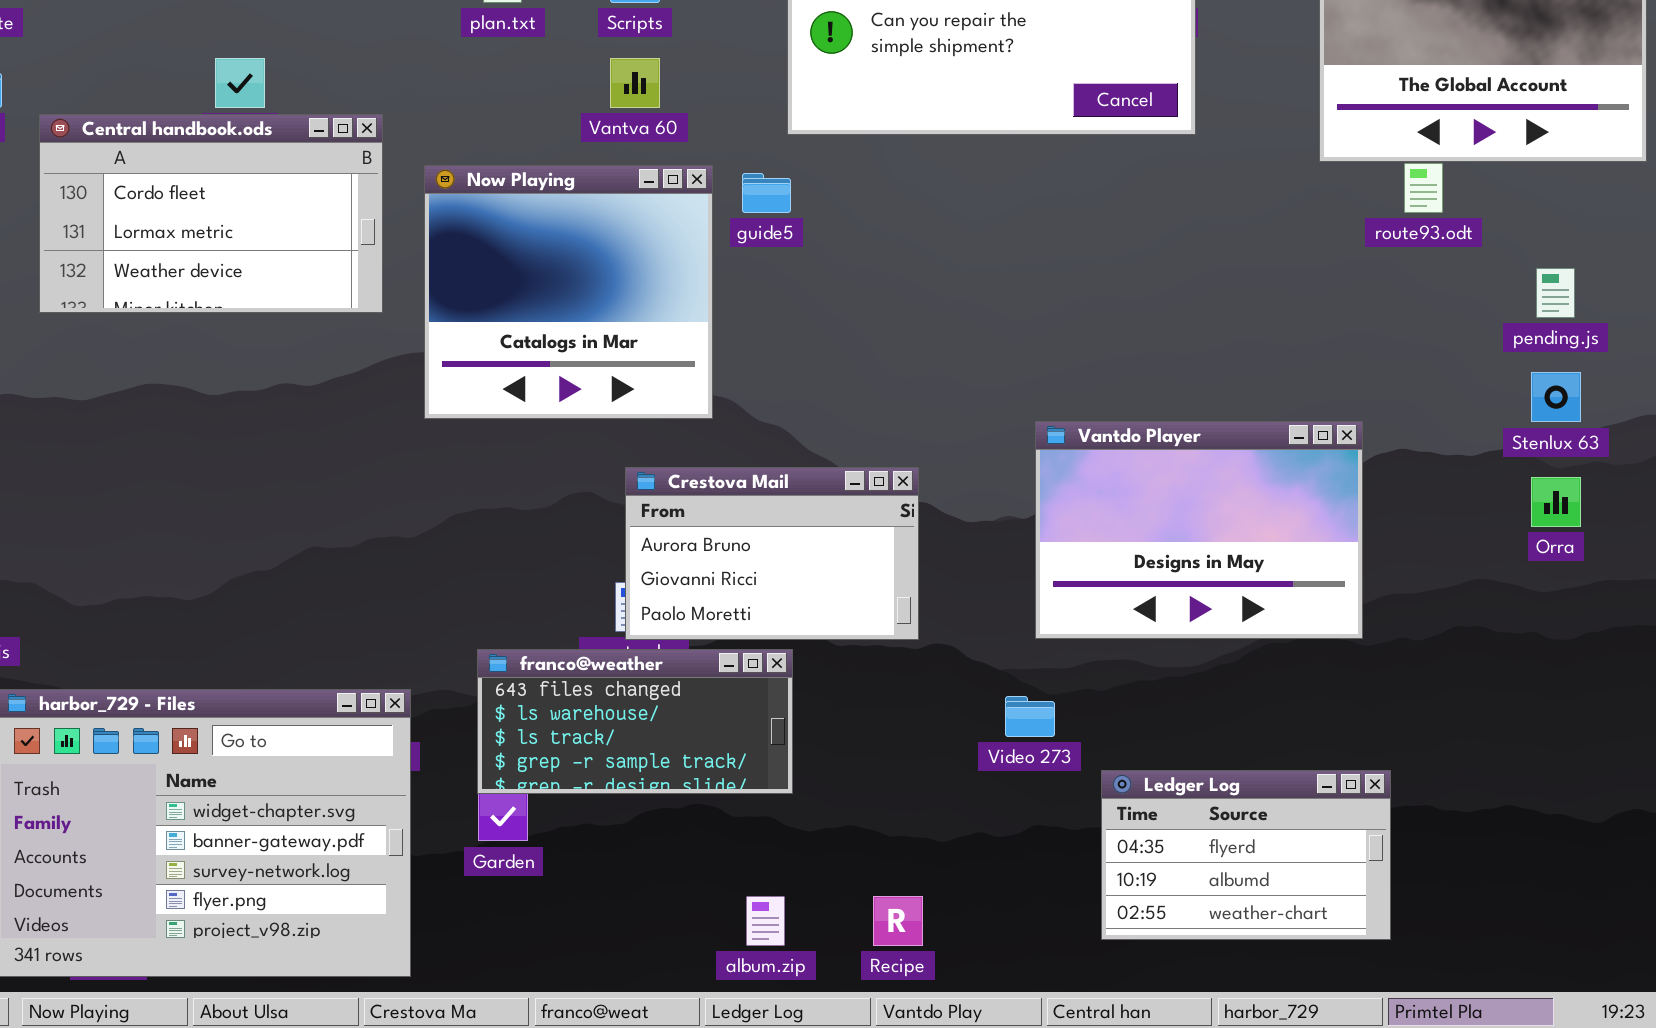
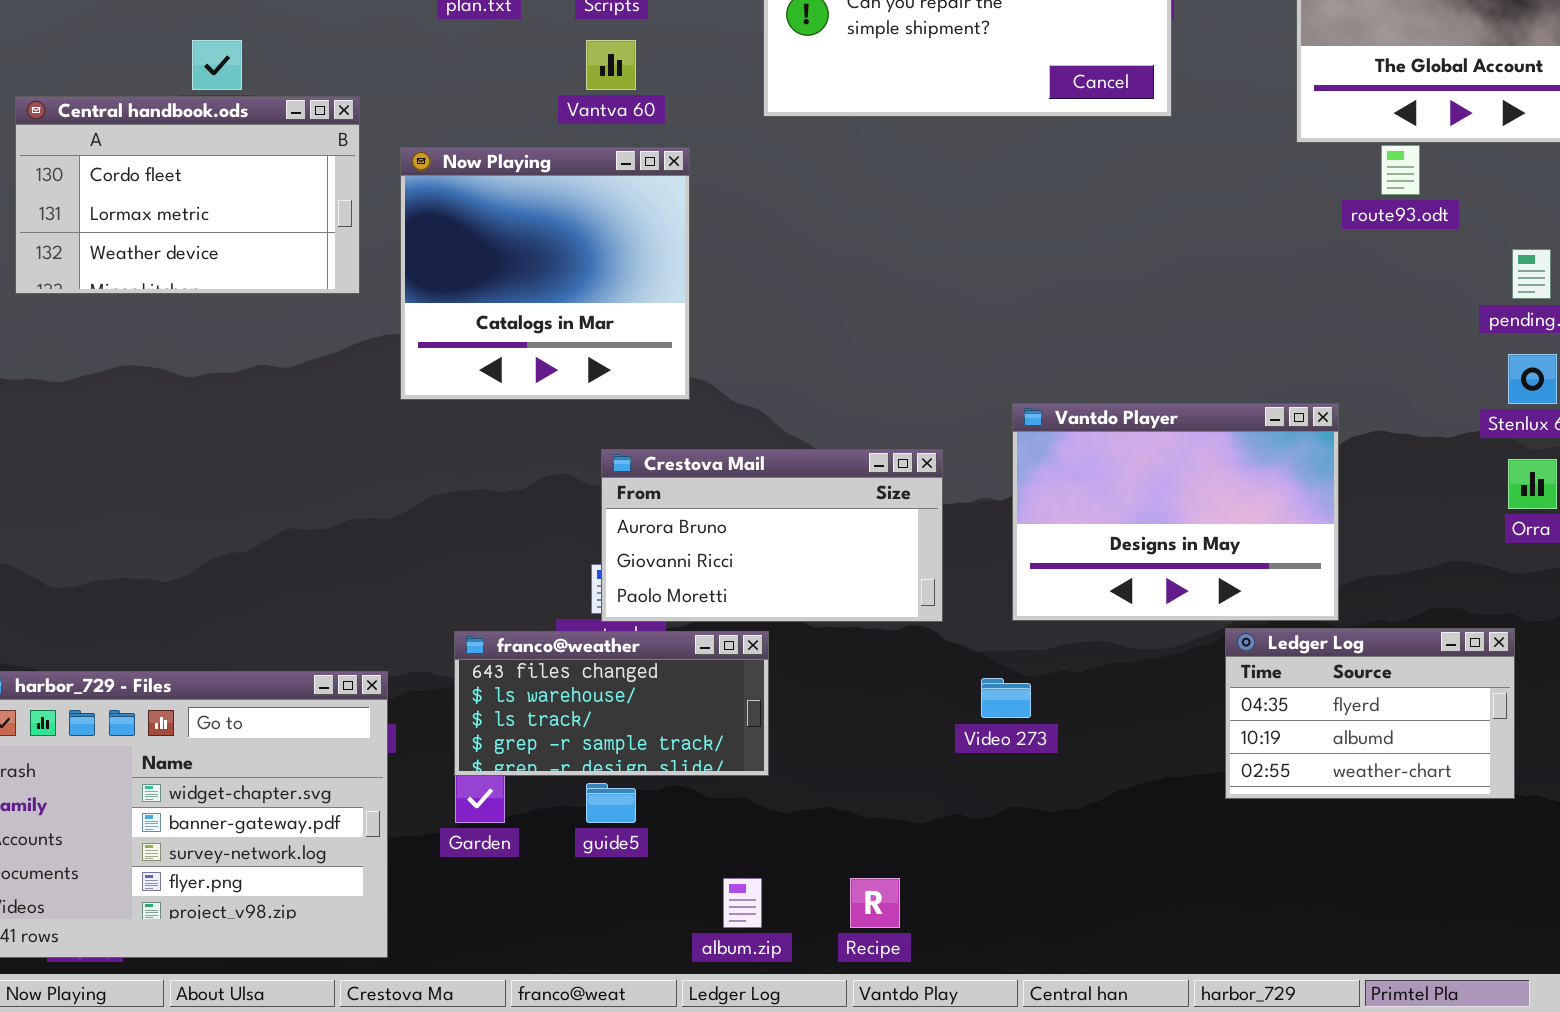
guide5: [742,173,791,213] -> [586,783,636,823], moved
Crestova Mail: [625,467,919,640] -> [601,449,943,622], resized
Ledger Log: [1101,770,1391,940] -> [1225,628,1515,799], moved

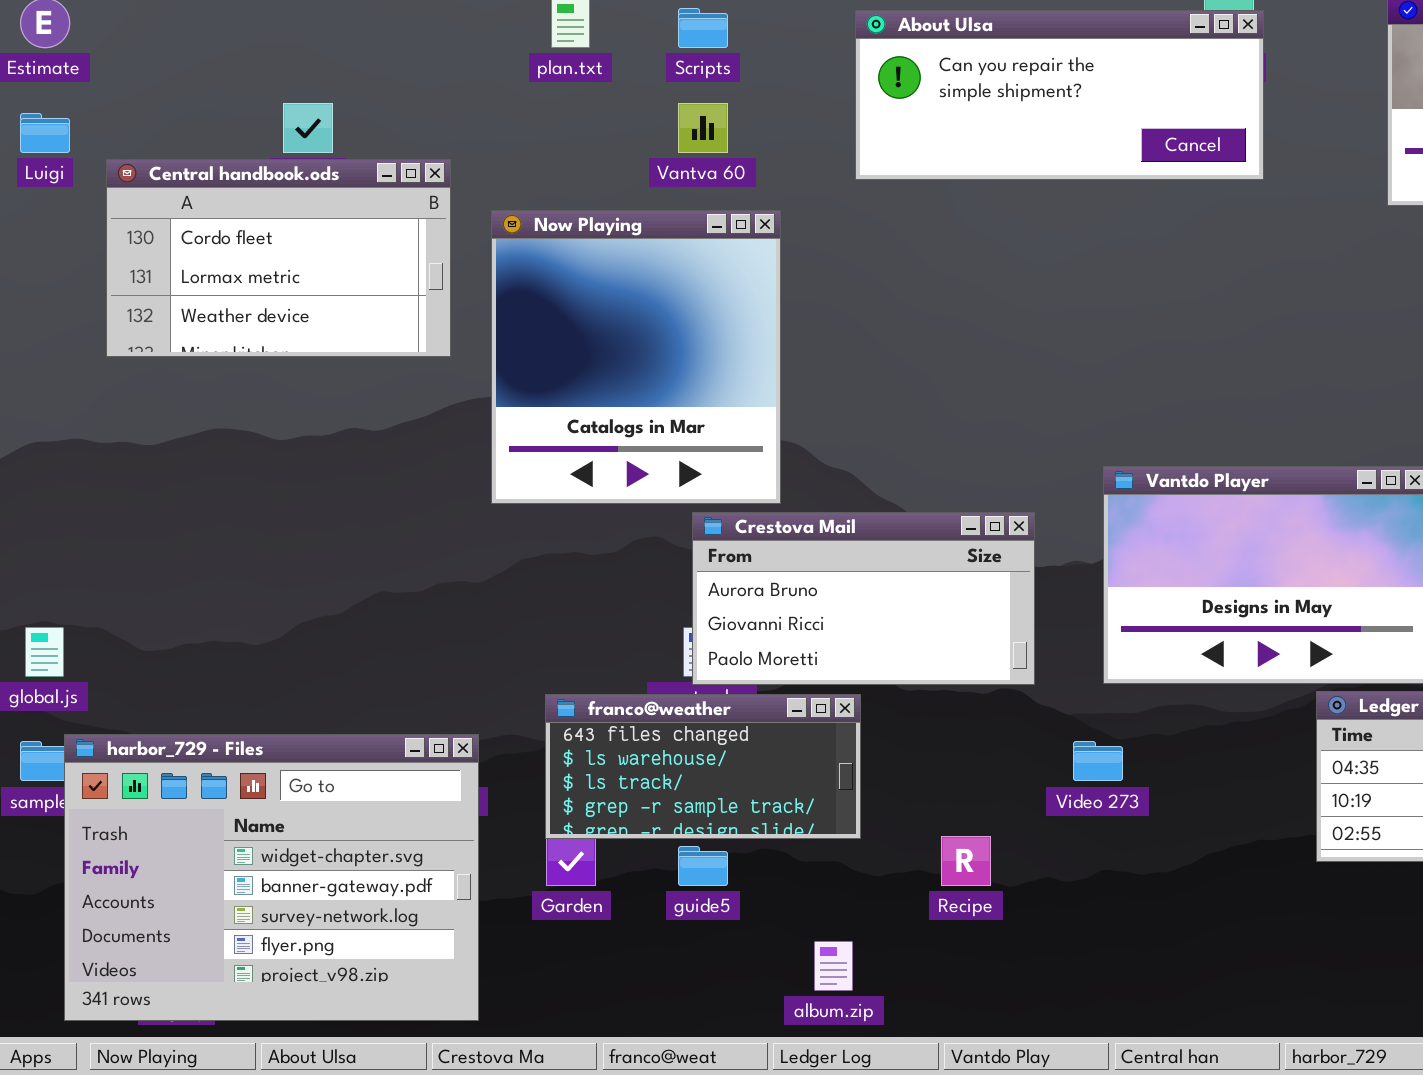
Now Playing: [400,147,690,400] -> [491,210,781,504], resized
Recipe: [850,878,900,928] -> [941,836,991,886], moved

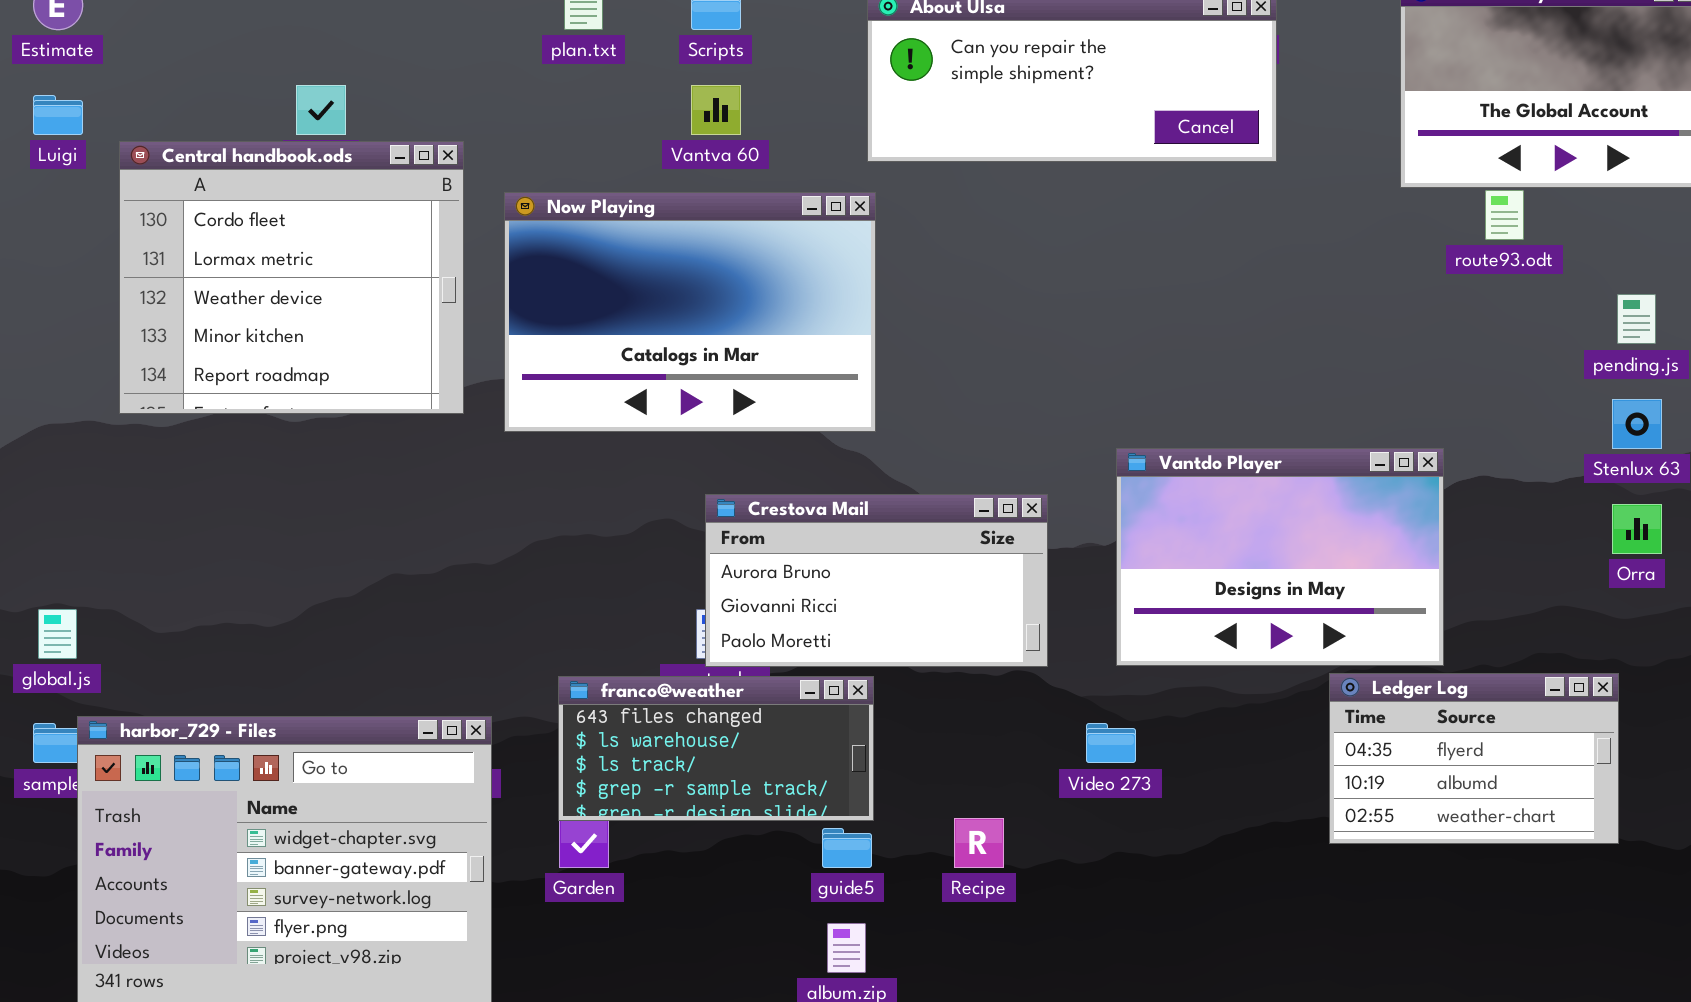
Central handbook.ods: [106,159,451,357] -> [119,141,464,414], resized
Now Playing: [491,210,781,504] -> [504,192,876,432], resized
guide5: [678,846,728,886] -> [822,828,872,868], moved

